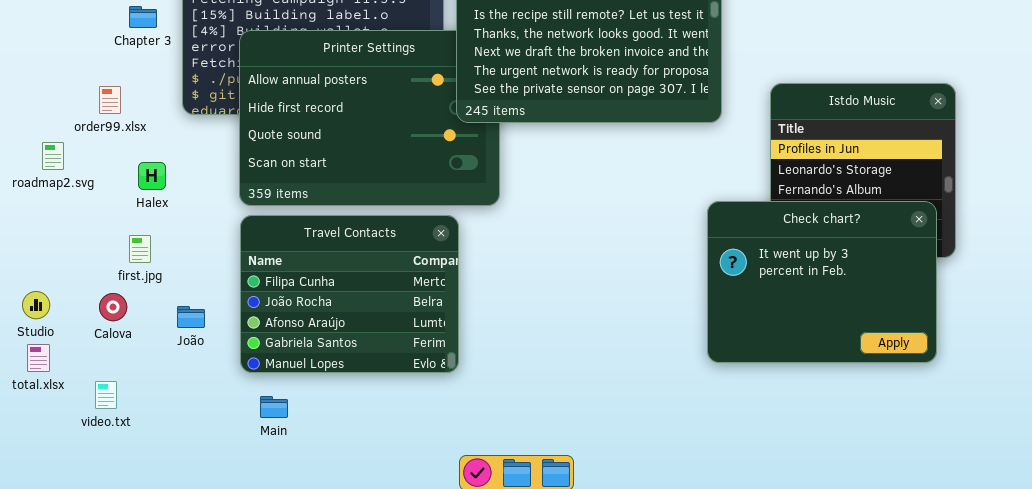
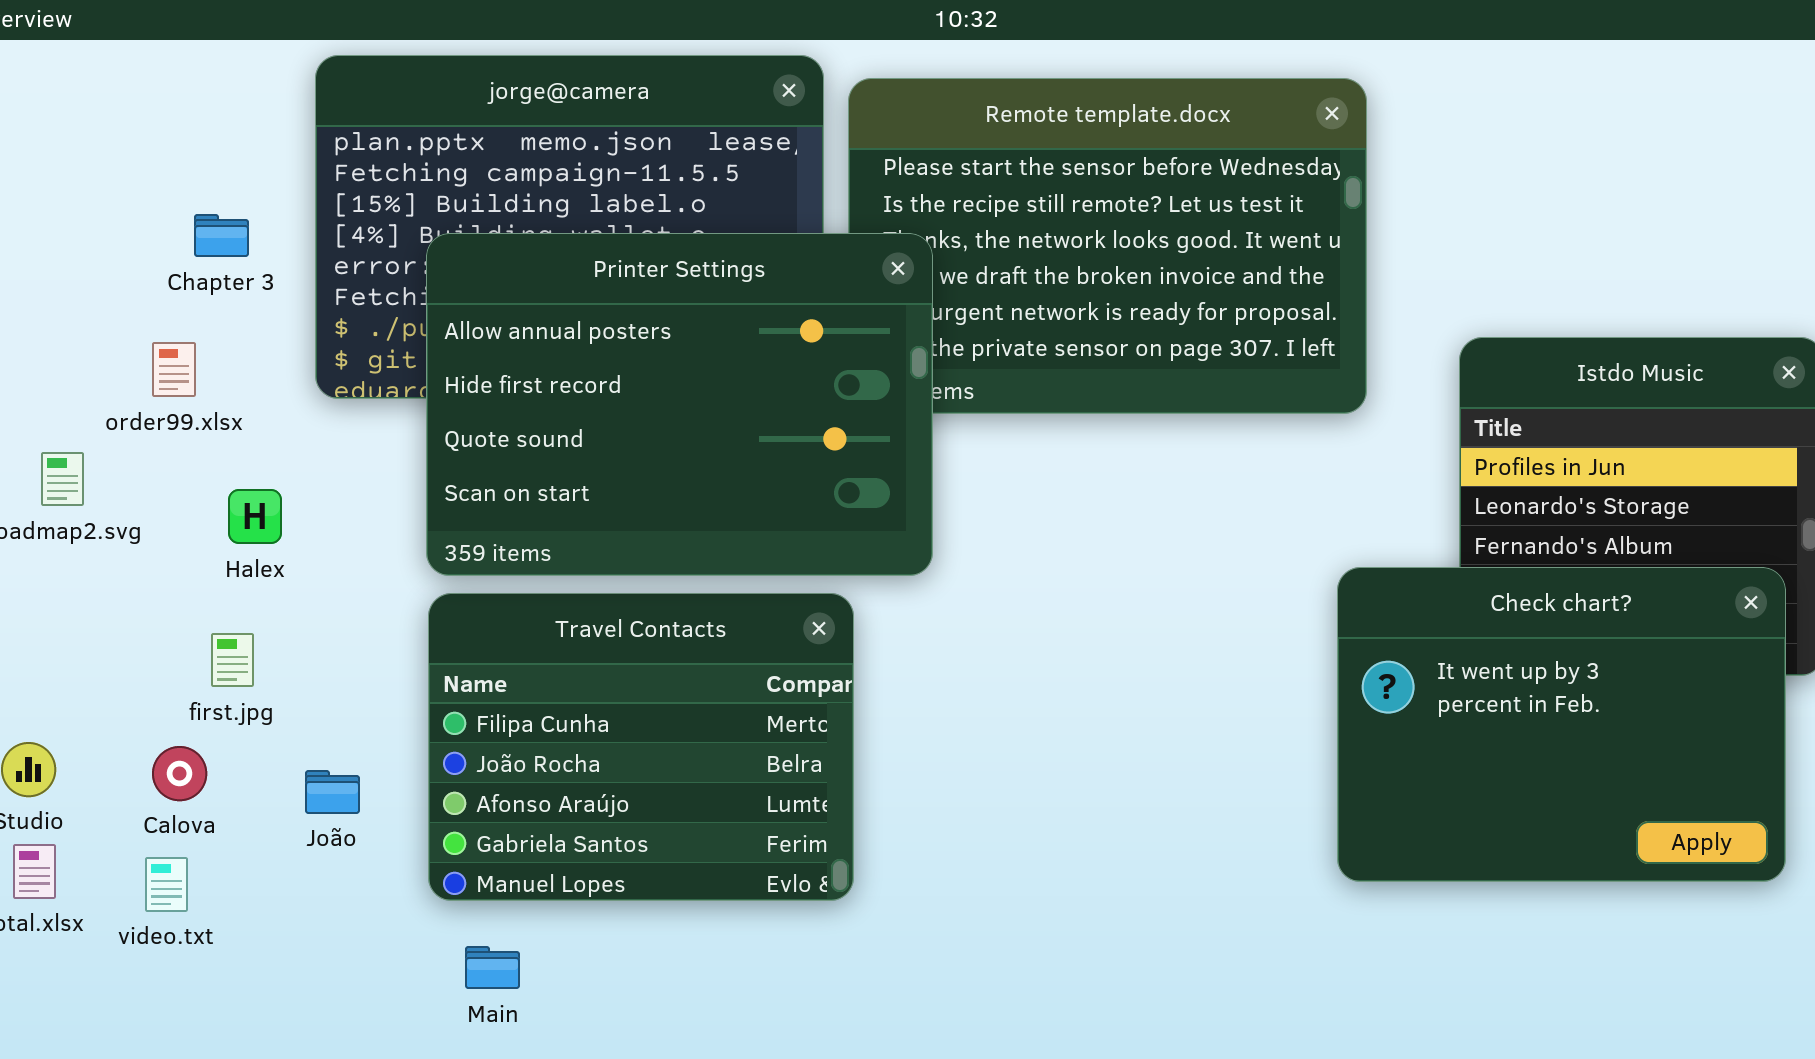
Chapter 3: [129,6,157,28] -> [194,214,249,257], moved
Printer Settings: [239,30,500,206] -> [426,233,933,576], raised
video.txt: [95,381,117,409] -> [145,857,188,912], moved

